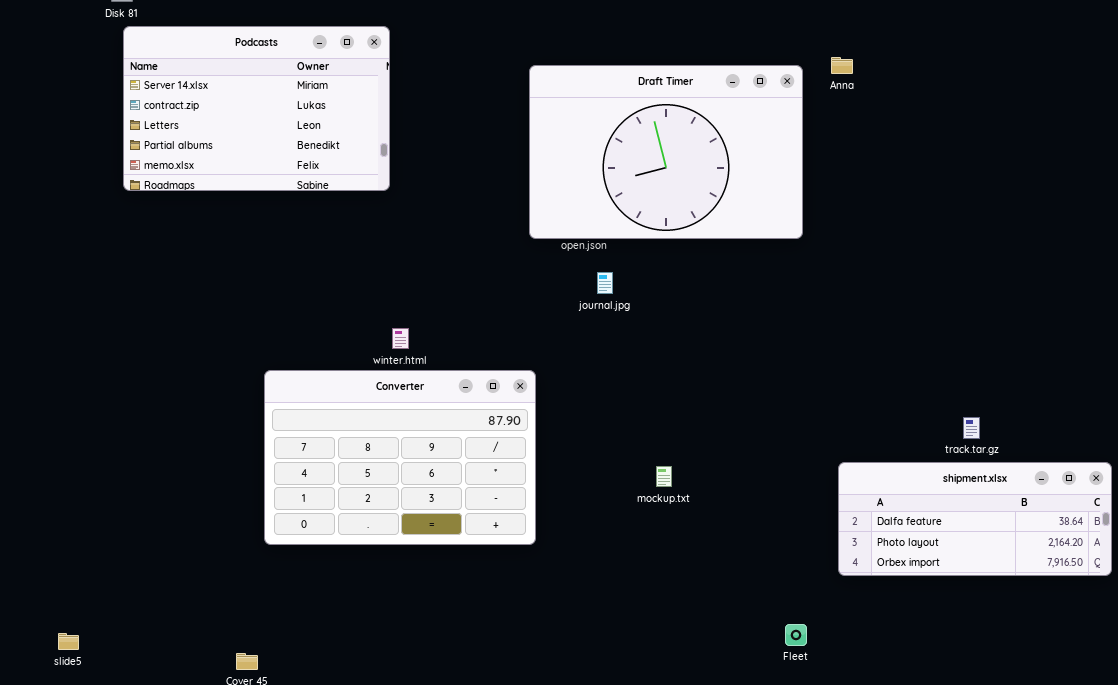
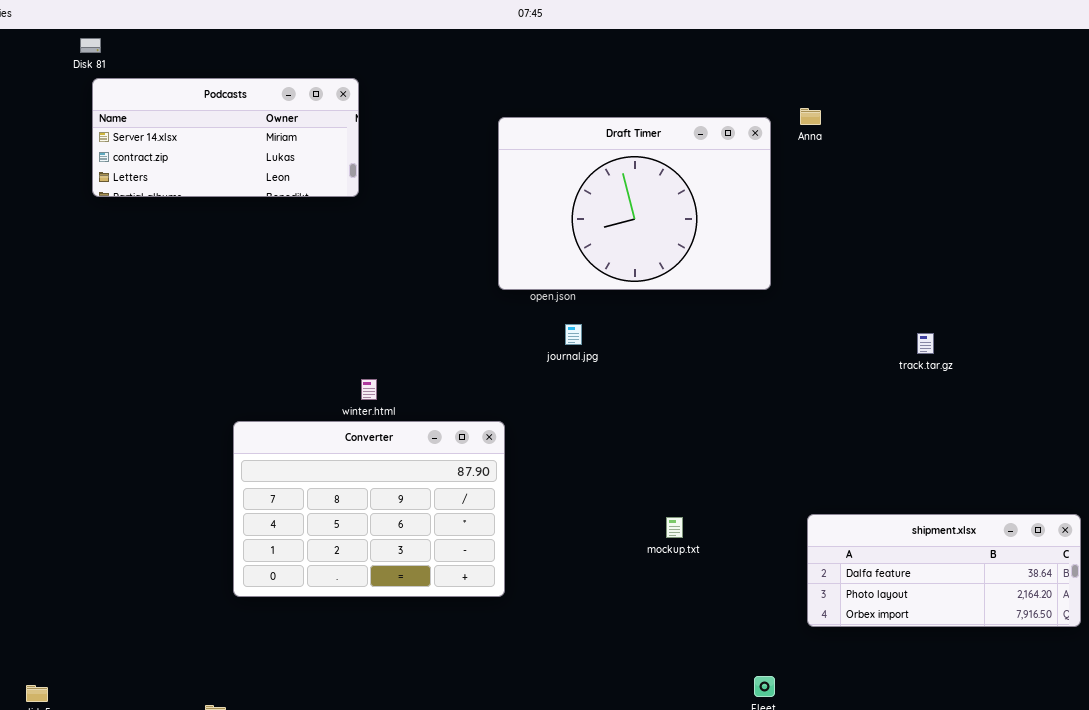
Podcasts: [123,26,390,191] -> [92,78,359,197], resized
track.tar.gz: [963,417,980,439] -> [917,333,934,354], moved
mockup.txt: [656,466,672,487] -> [666,517,683,538], moved

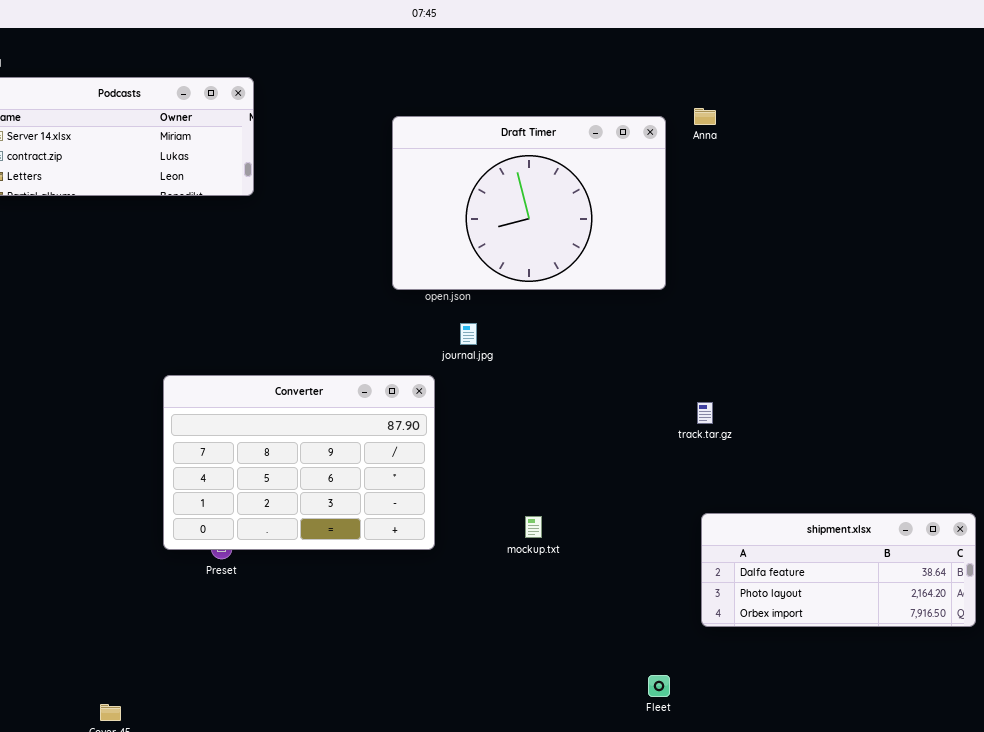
track.tar.gz: [917,333,934,354] -> [697,402,713,424], moved
Converter: [233,421,505,597] -> [163,375,435,550], moved
mockup.txt: [666,517,683,538] -> [525,516,542,538], moved

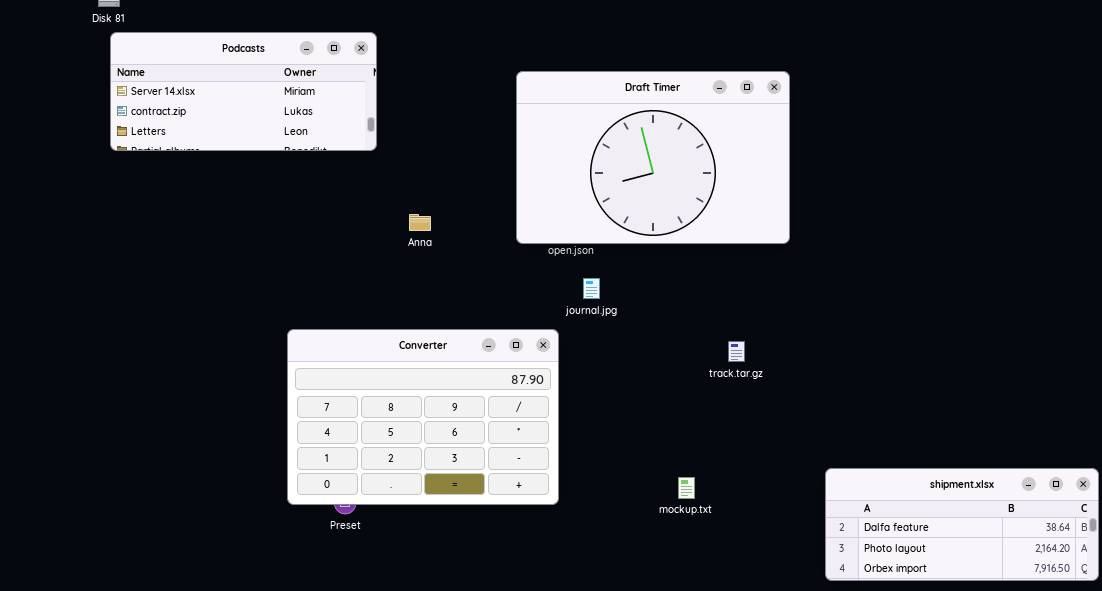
Anna: [694,108,716,125] -> [409,214,431,231], moved
track.tar.gz: [697,402,713,424] -> [728,341,745,362], moved
mockup.txt: [525,516,542,538] -> [678,477,695,499], moved

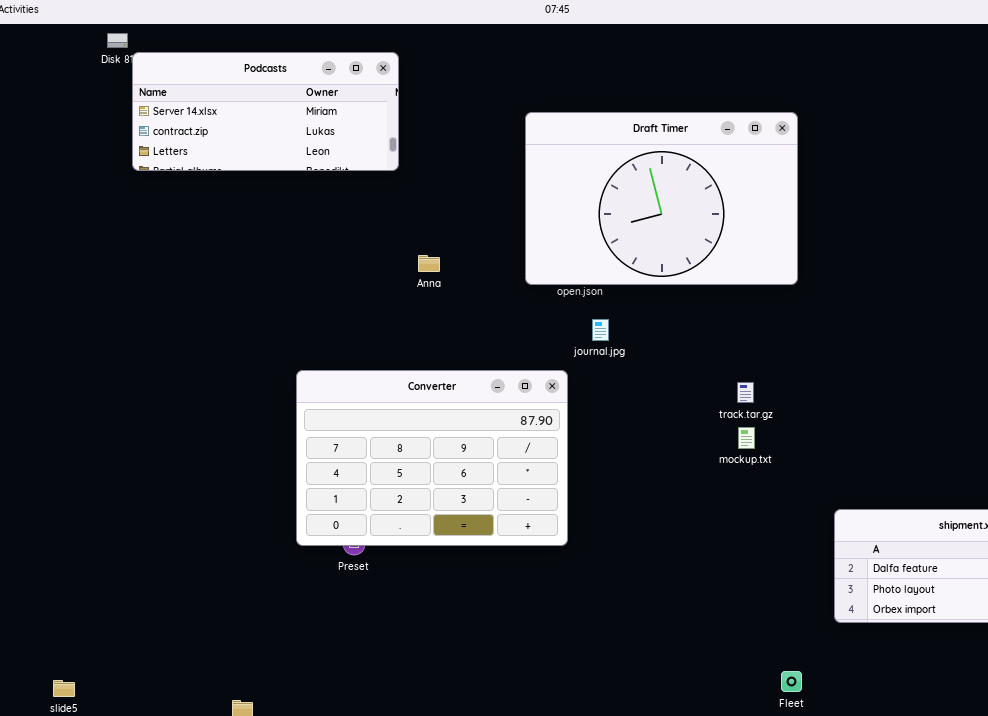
Podcasts: [110,32,377,151] -> [132,52,399,171], moved
mockup.txt: [678,477,695,499] -> [738,427,755,449], moved

